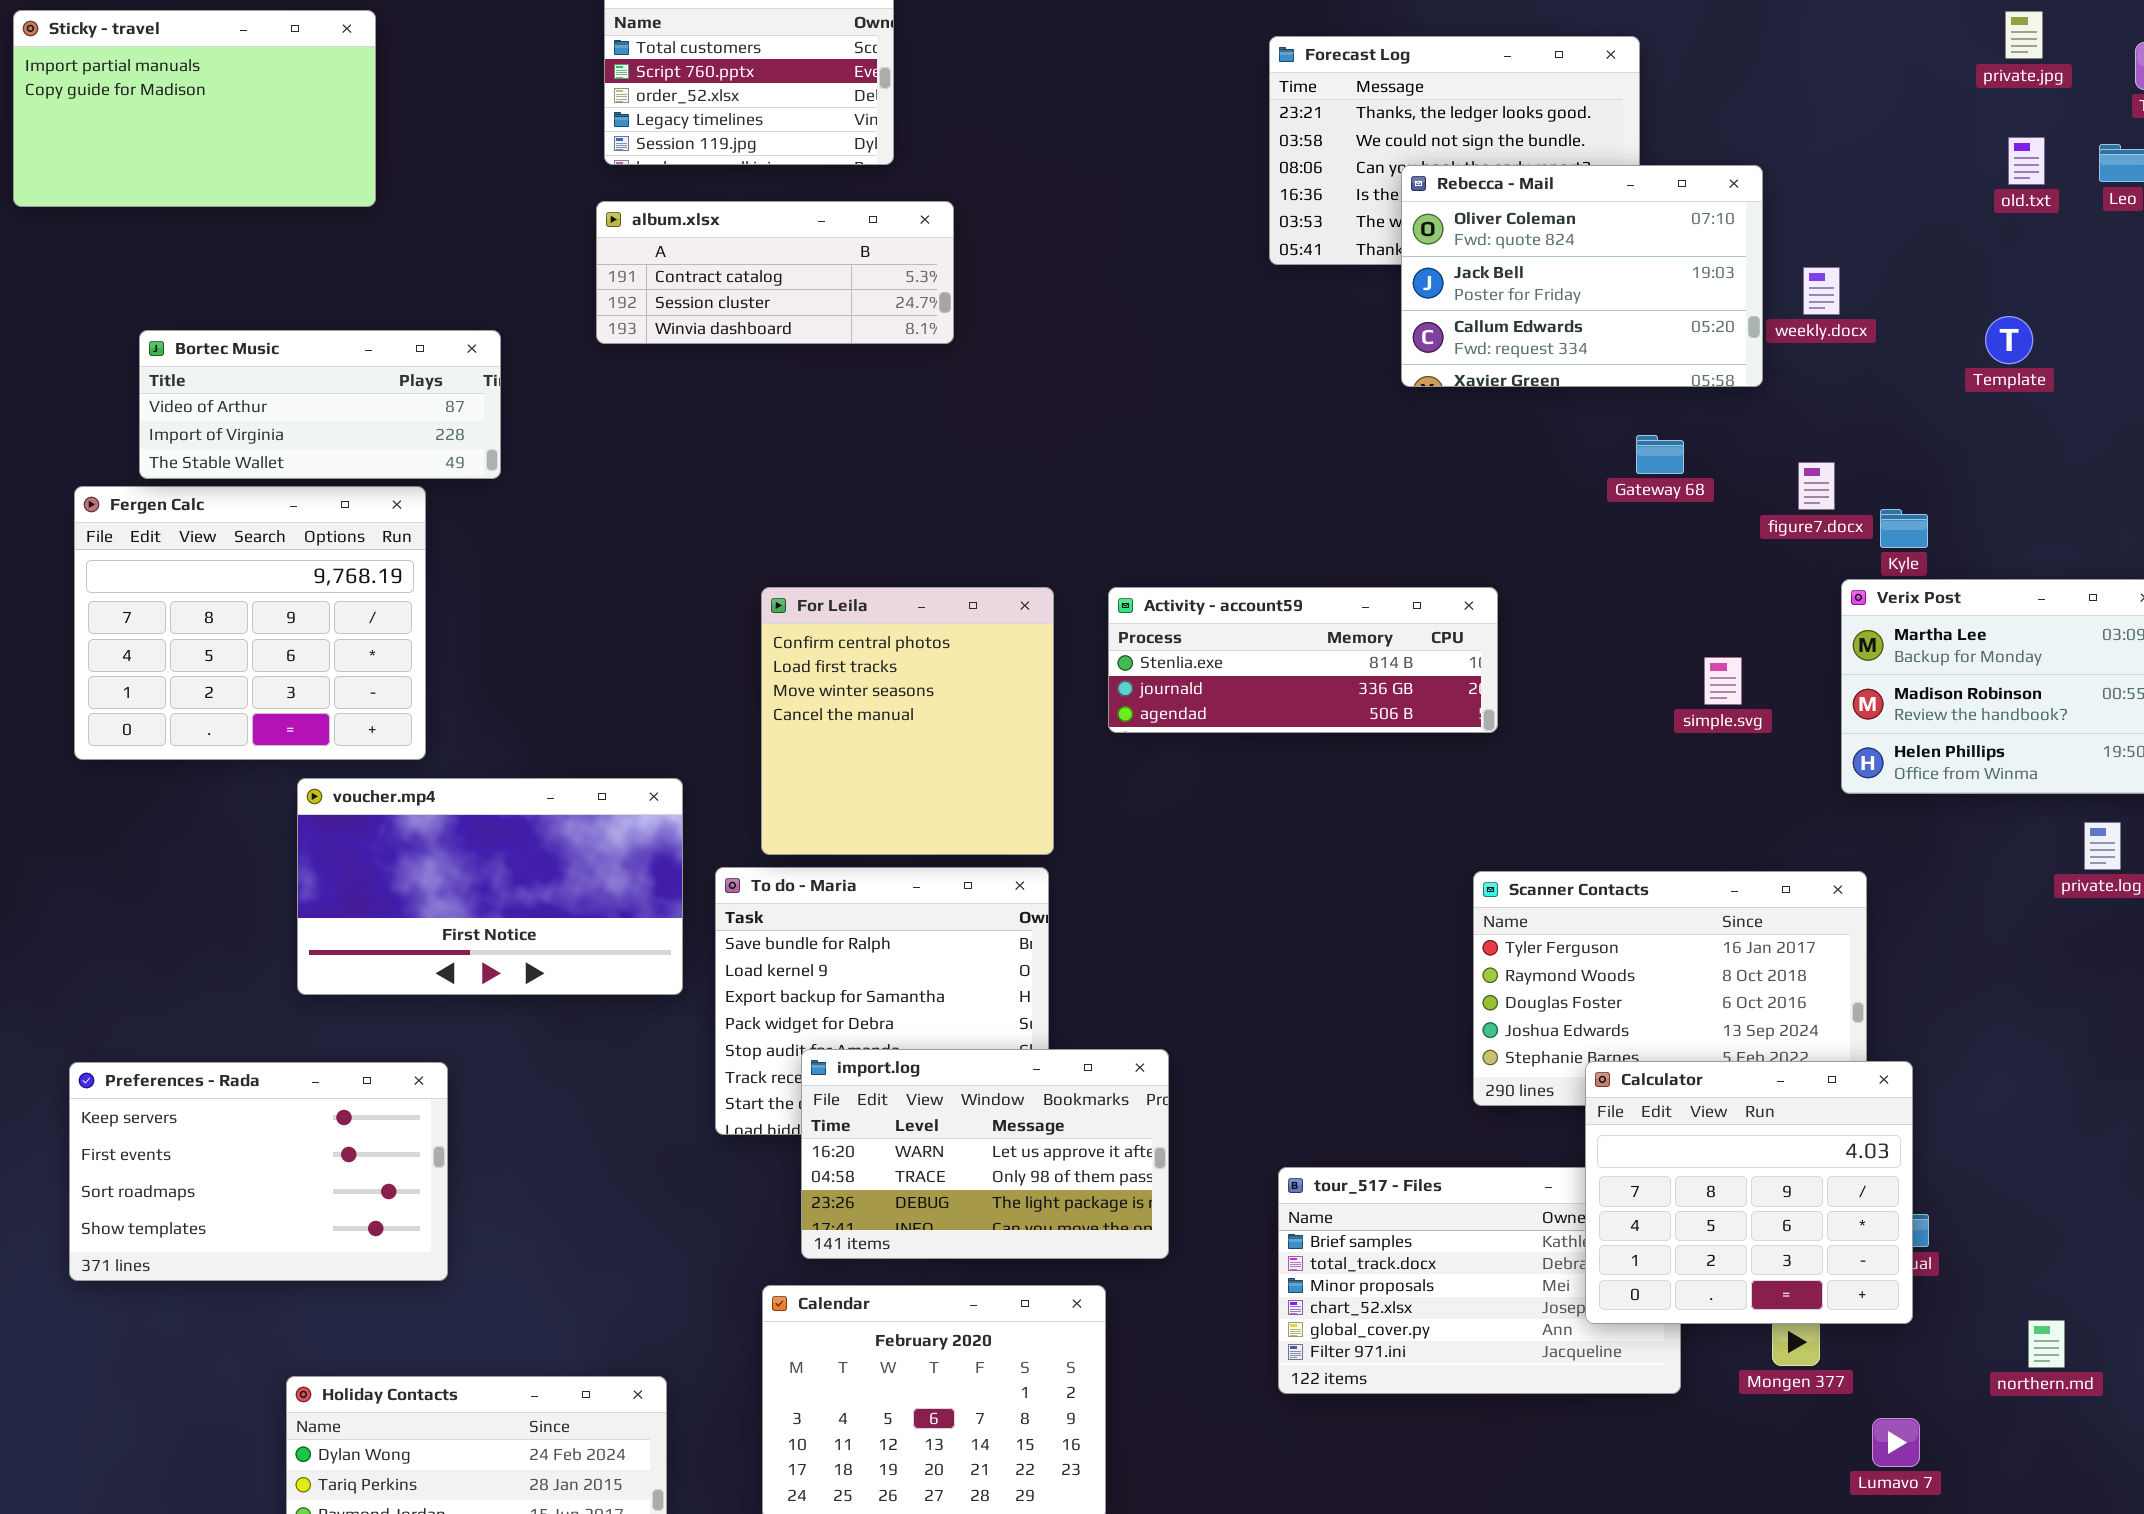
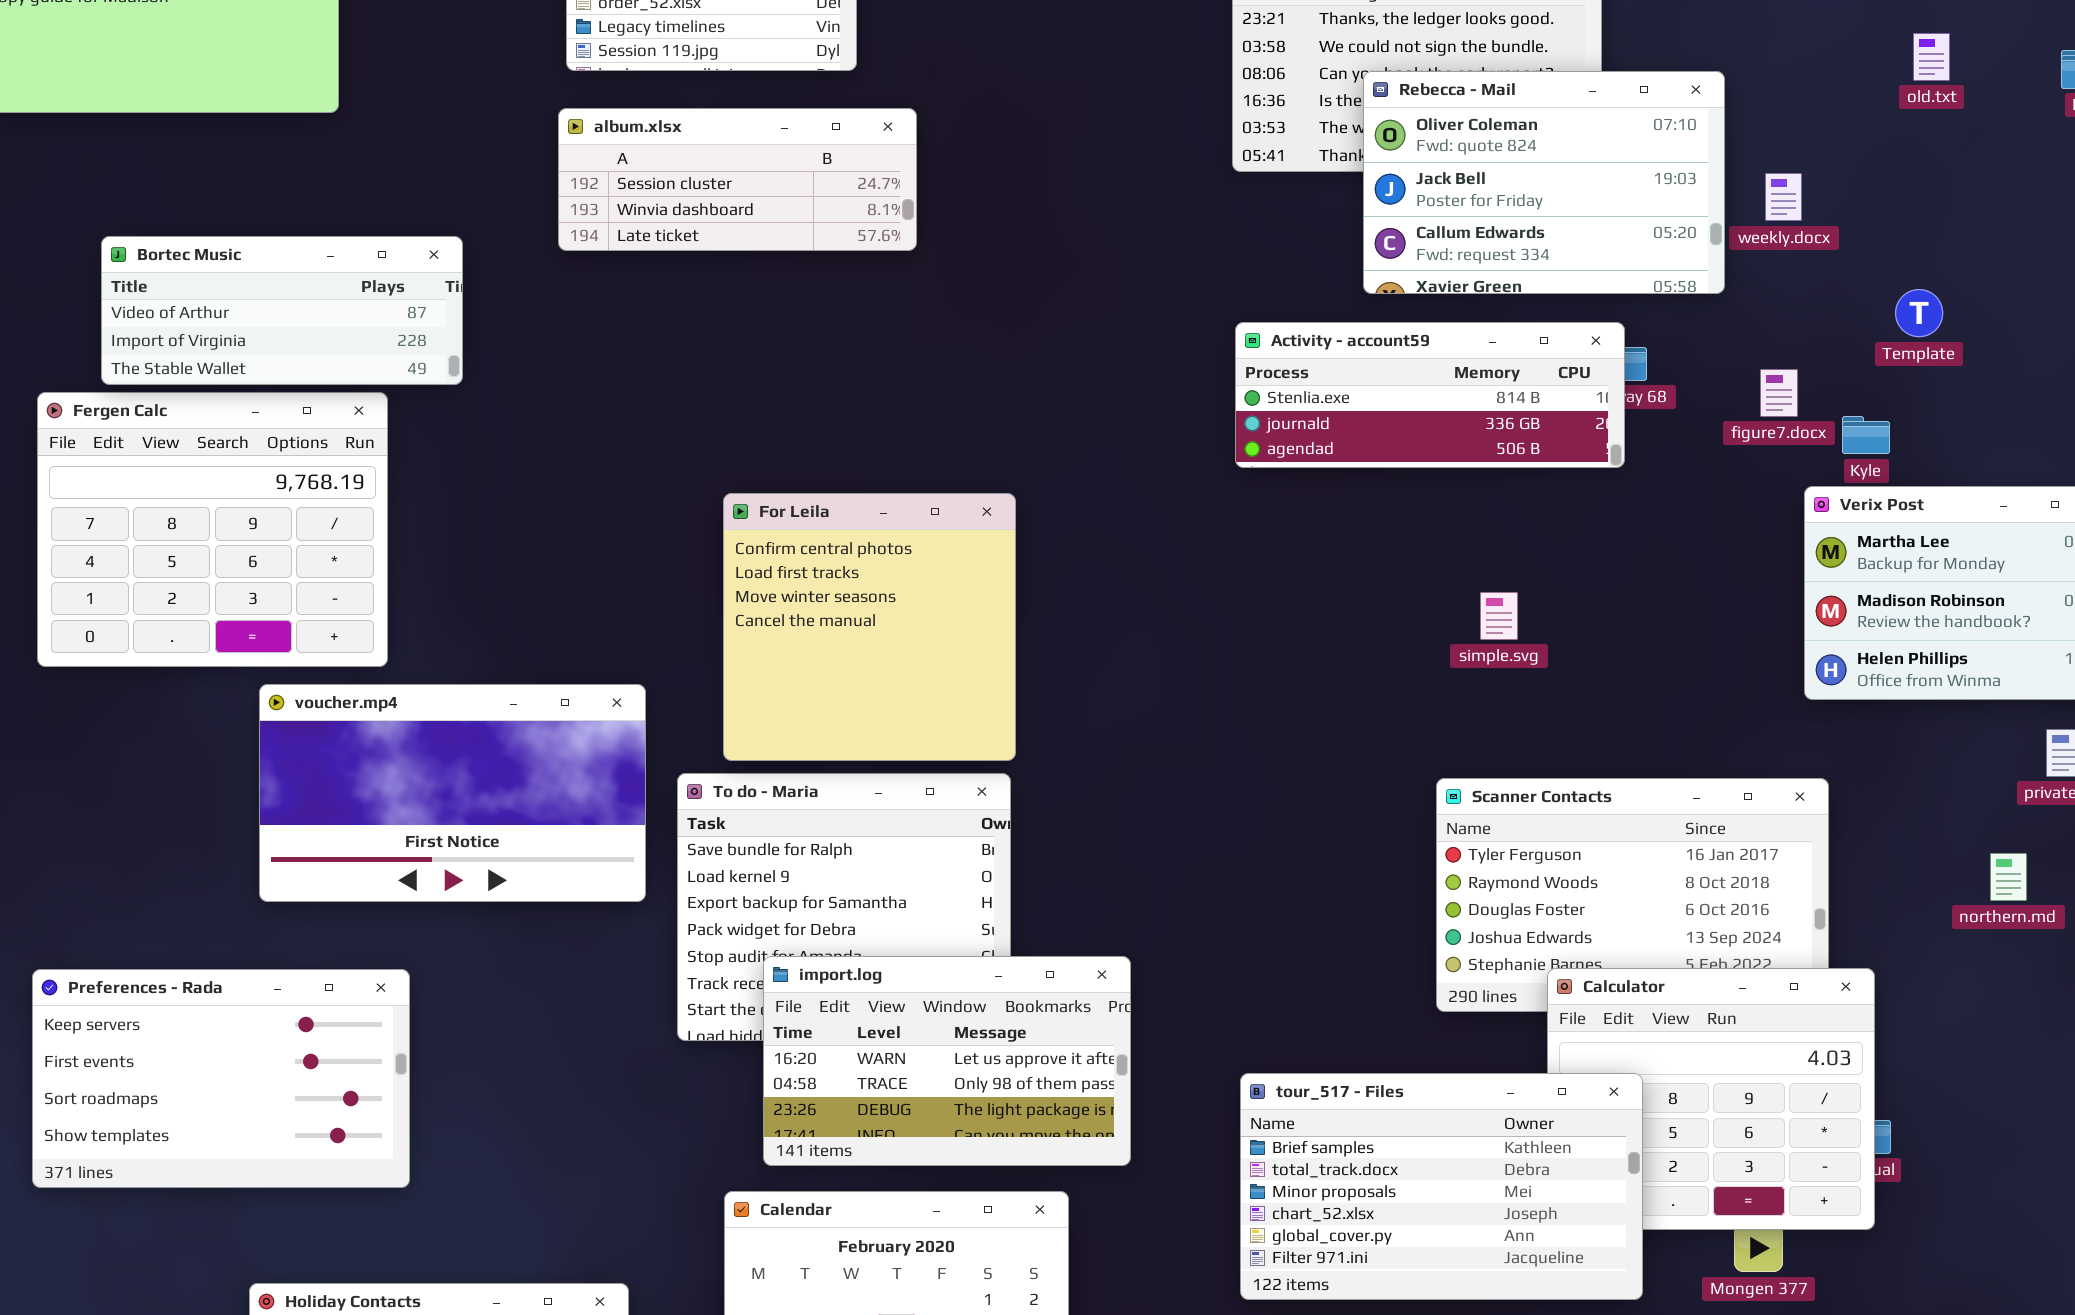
old.txt: [2008,137,2045,185] -> [1913,33,1950,81], moved
album.xlsx: [596,201,954,344] -> [558,108,917,251], scrolled down 1 row
Template: [1985,316,2033,364] -> [1895,289,1943,337], moved
Activity - account59: [1108,587,1498,733] -> [1235,322,1625,468], moved
simple.svg: [1704,657,1742,705] -> [1480,592,1518,640], moved
tour_517 - Files: [1278,1167,1681,1394] -> [1240,1073,1643,1300], raised
northern.md: [2028,1320,2065,1368] -> [1990,853,2027,901], moved

